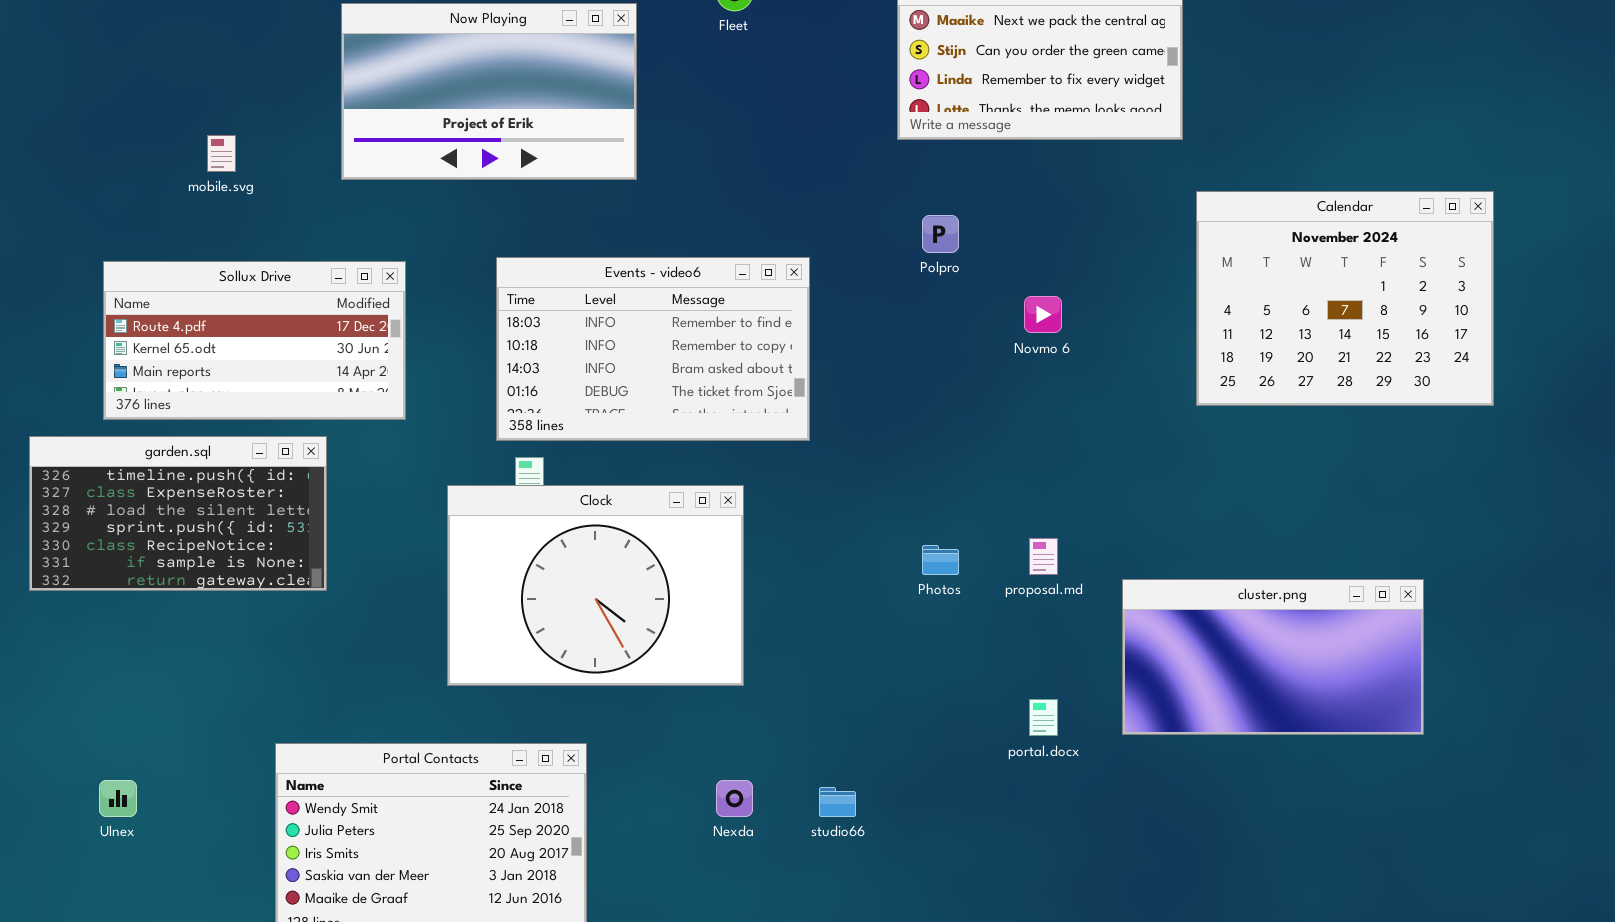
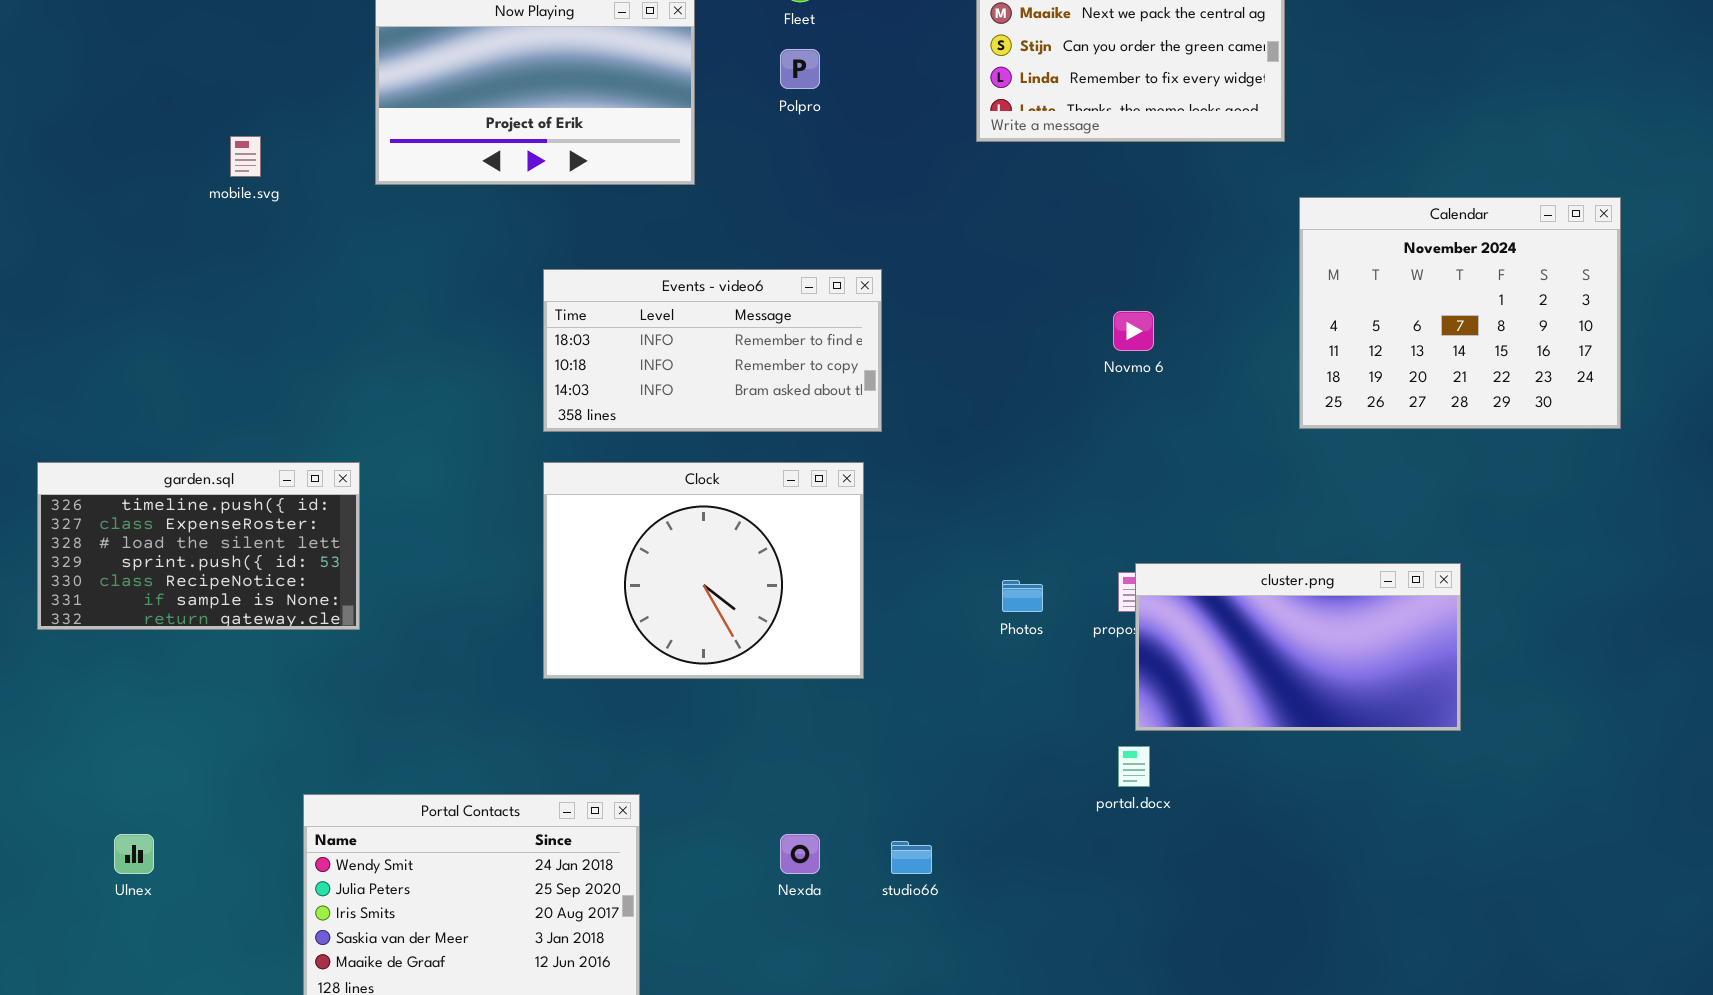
Polpro: [922,215,959,253] -> [780,49,820,89], moved
Events - video6: [496,257,810,441] -> [543,269,882,432], resized
Sollux Drive: [103,261,406,420] -> none, closed
Clock: [447,485,744,686] -> [543,462,864,679], moved
cluster.png: [1122,579,1424,735] -> [1135,563,1461,731], moved

